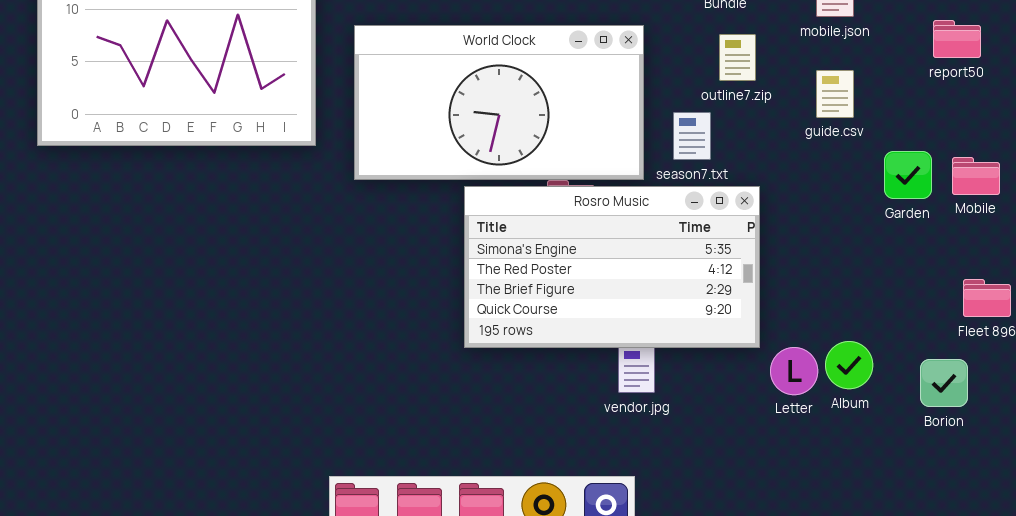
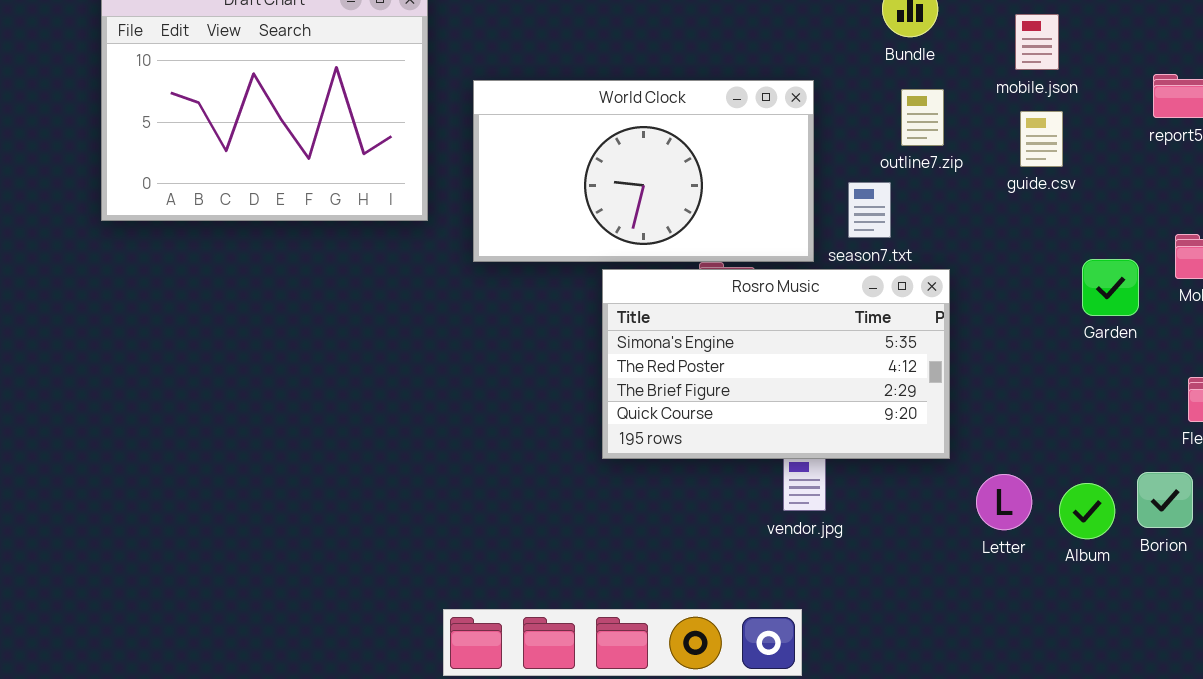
guide.csv: [816,70,854,118] -> [1020,111,1063,167], moved
Garden: [884,151,932,199] -> [1082,259,1139,316], moved
Album: [825,341,873,389] -> [1059,483,1115,539], moved
Letter: [770,347,818,395] -> [976,474,1032,530], moved

